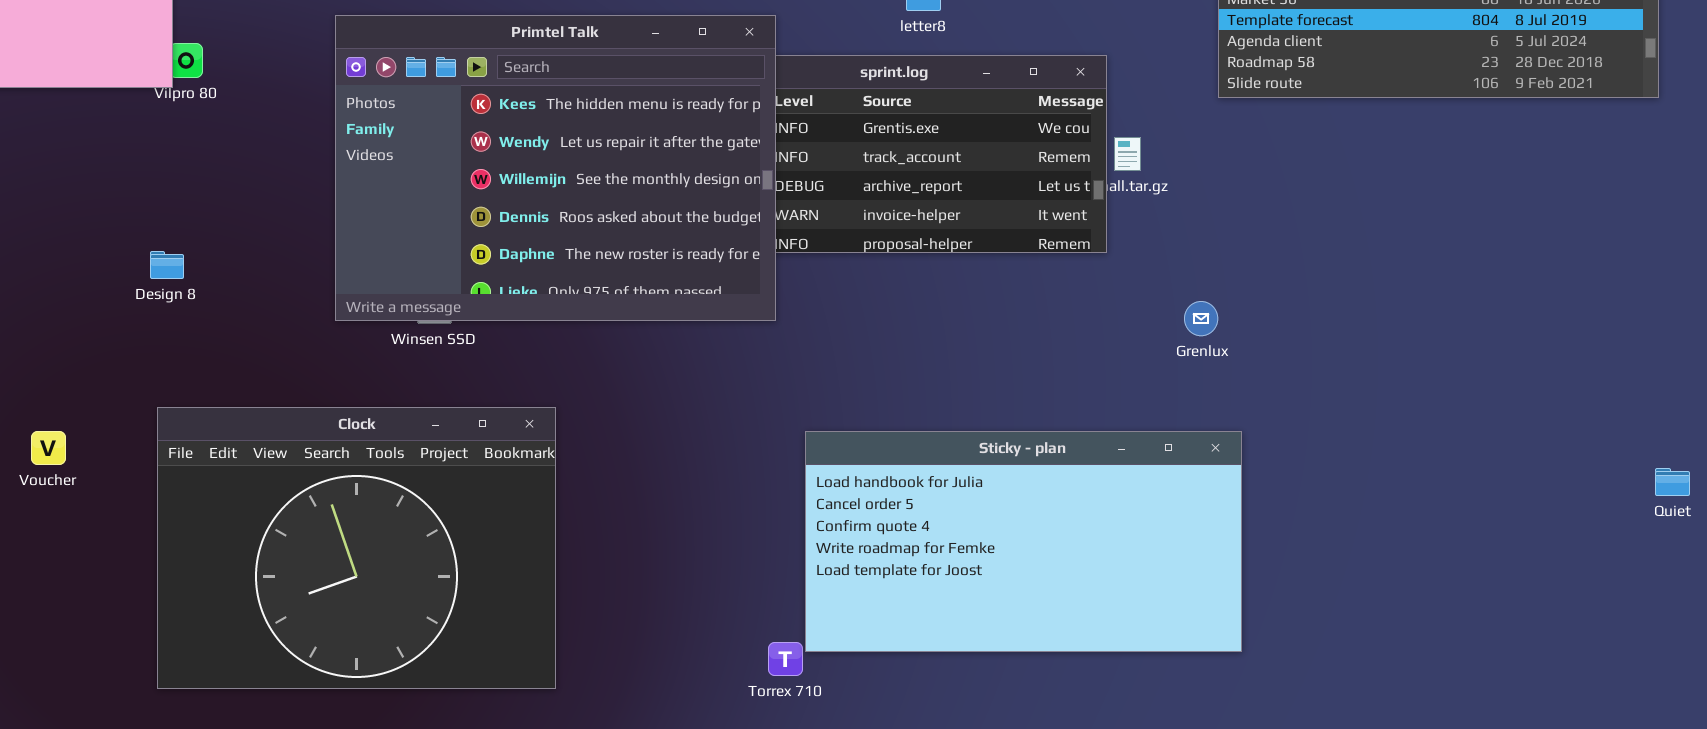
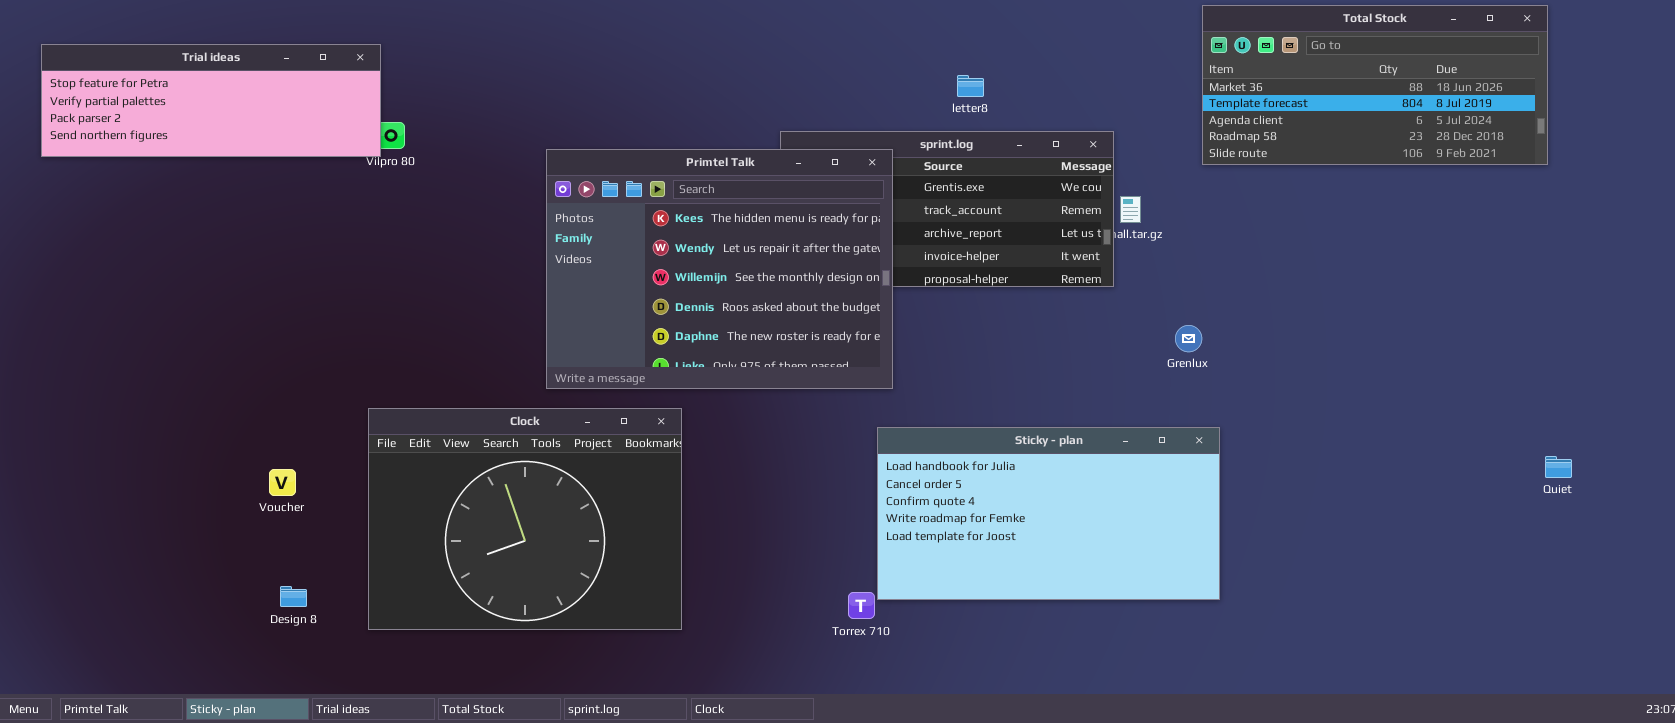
Primtel Talk: [335,15,776,321] -> [546,149,893,389], moved
Design 8: [150,251,184,279] -> [280,586,307,607], moved
Voucher: [31,431,66,465] -> [269,469,296,496], moved

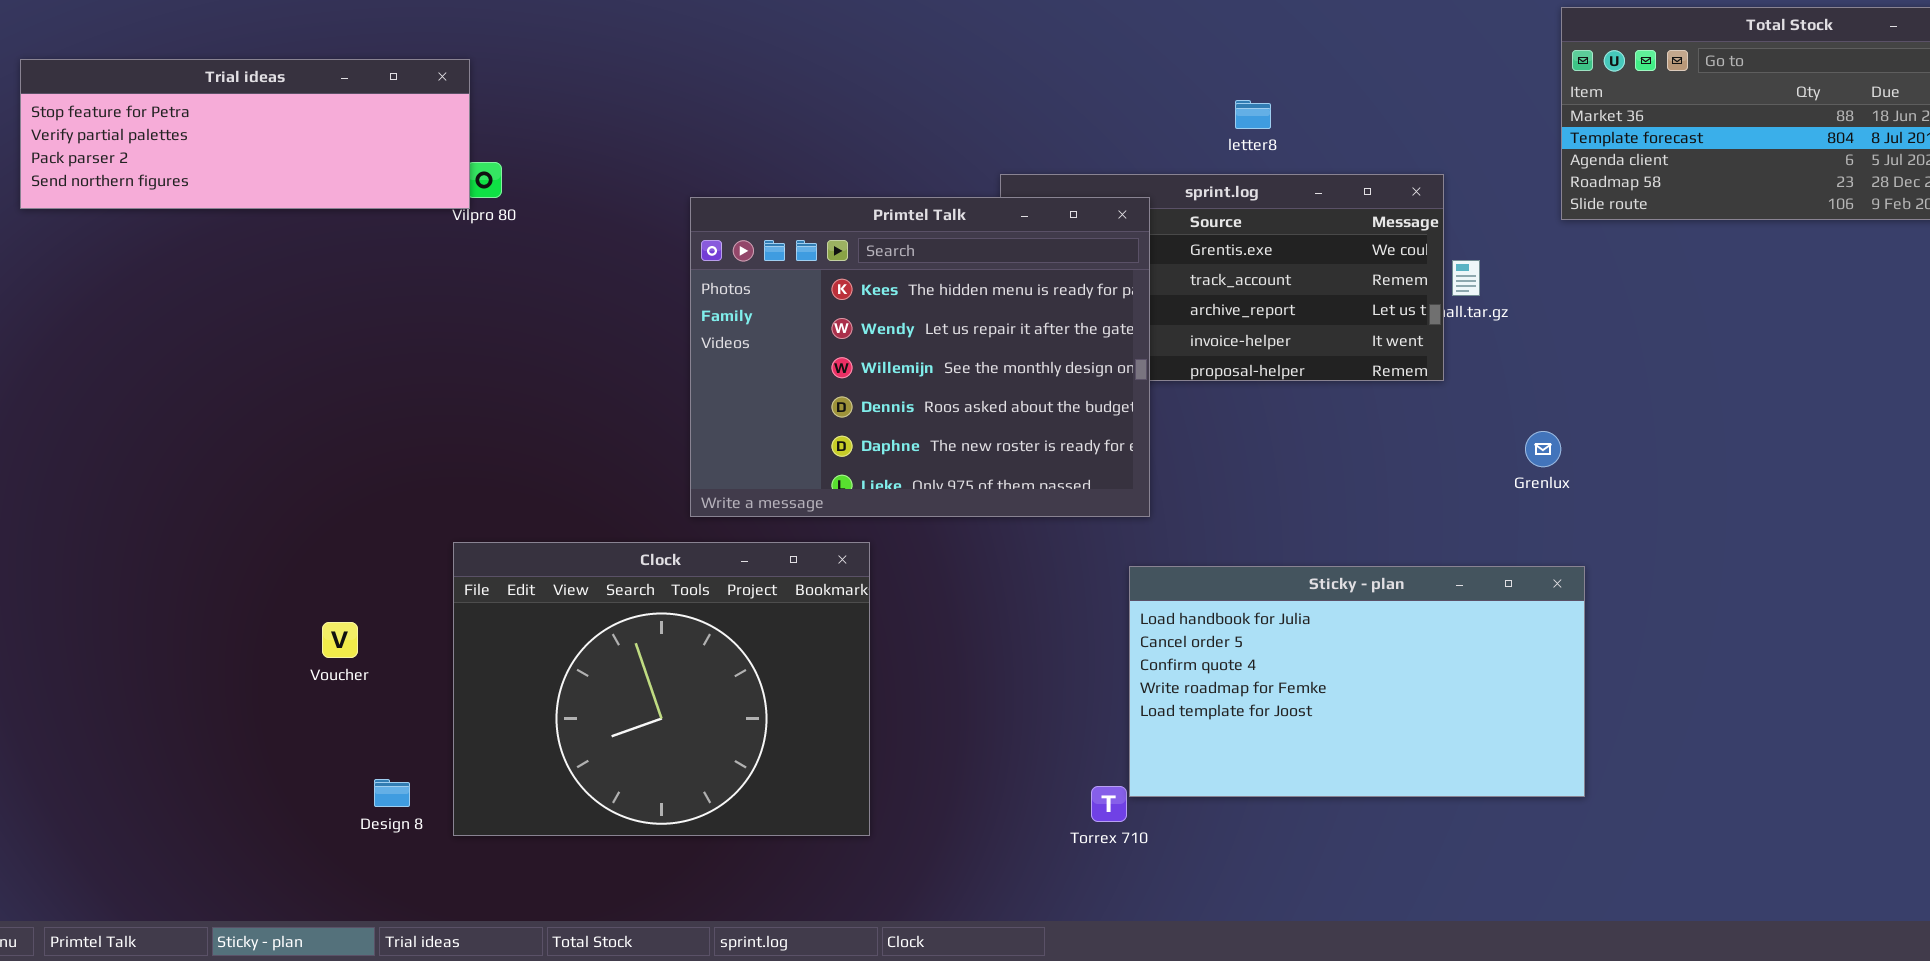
Design 8: [280,586,307,607] -> [374,779,410,807], moved

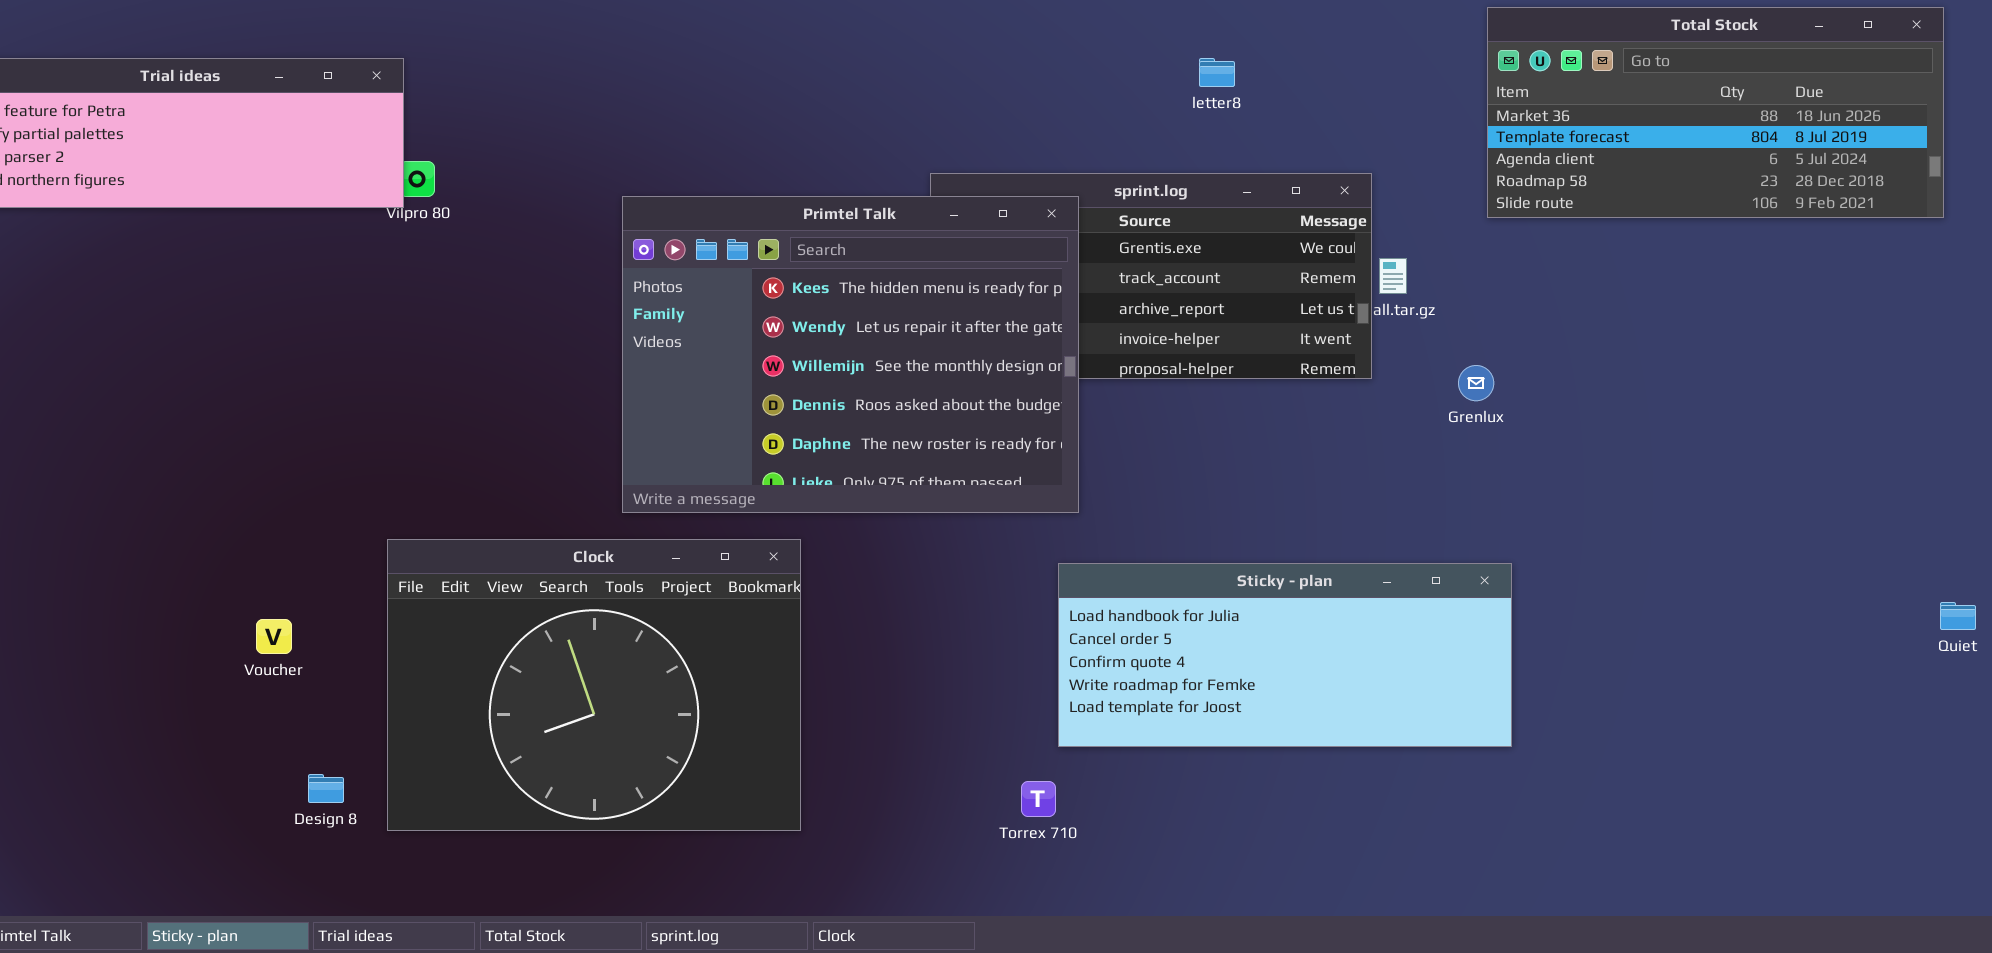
letter8: [1235,100,1271,129] -> [1199,58,1235,87], moved
Grenlux: [1525,431,1561,467] -> [1458,365,1494,401], moved
Sticky - plan: [1129,566,1585,797] -> [1058,563,1512,747], resized

